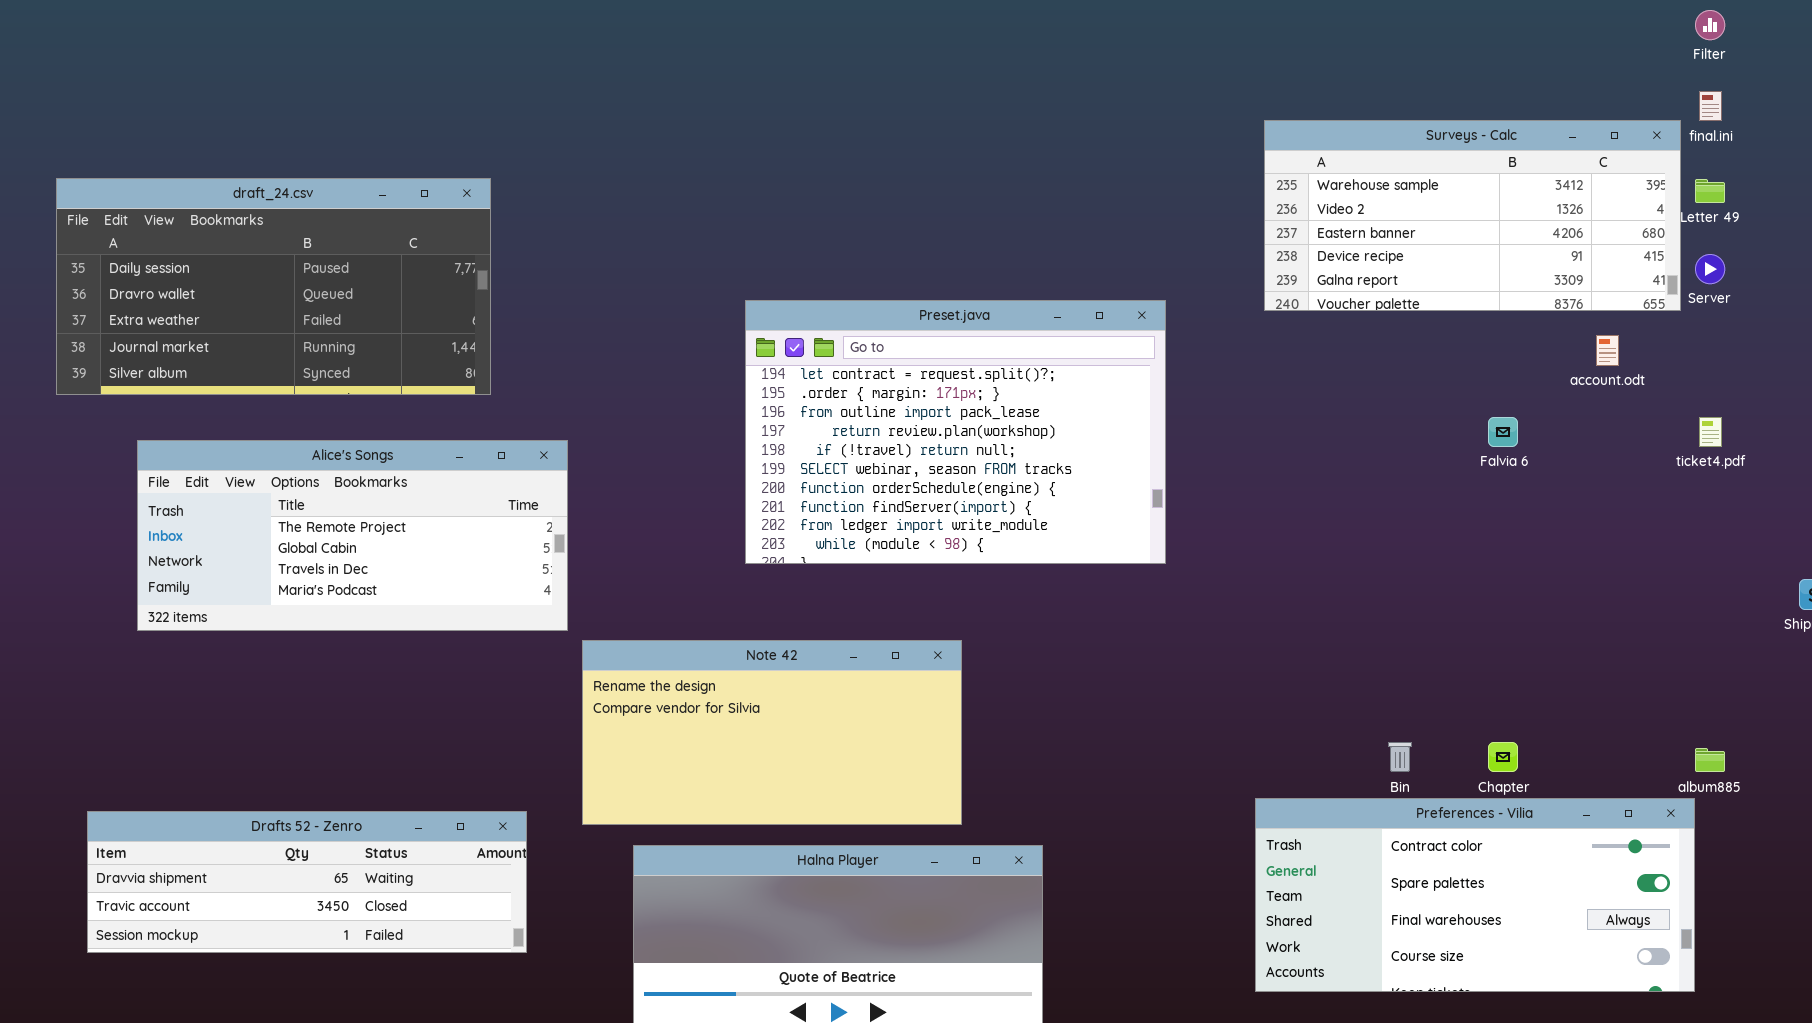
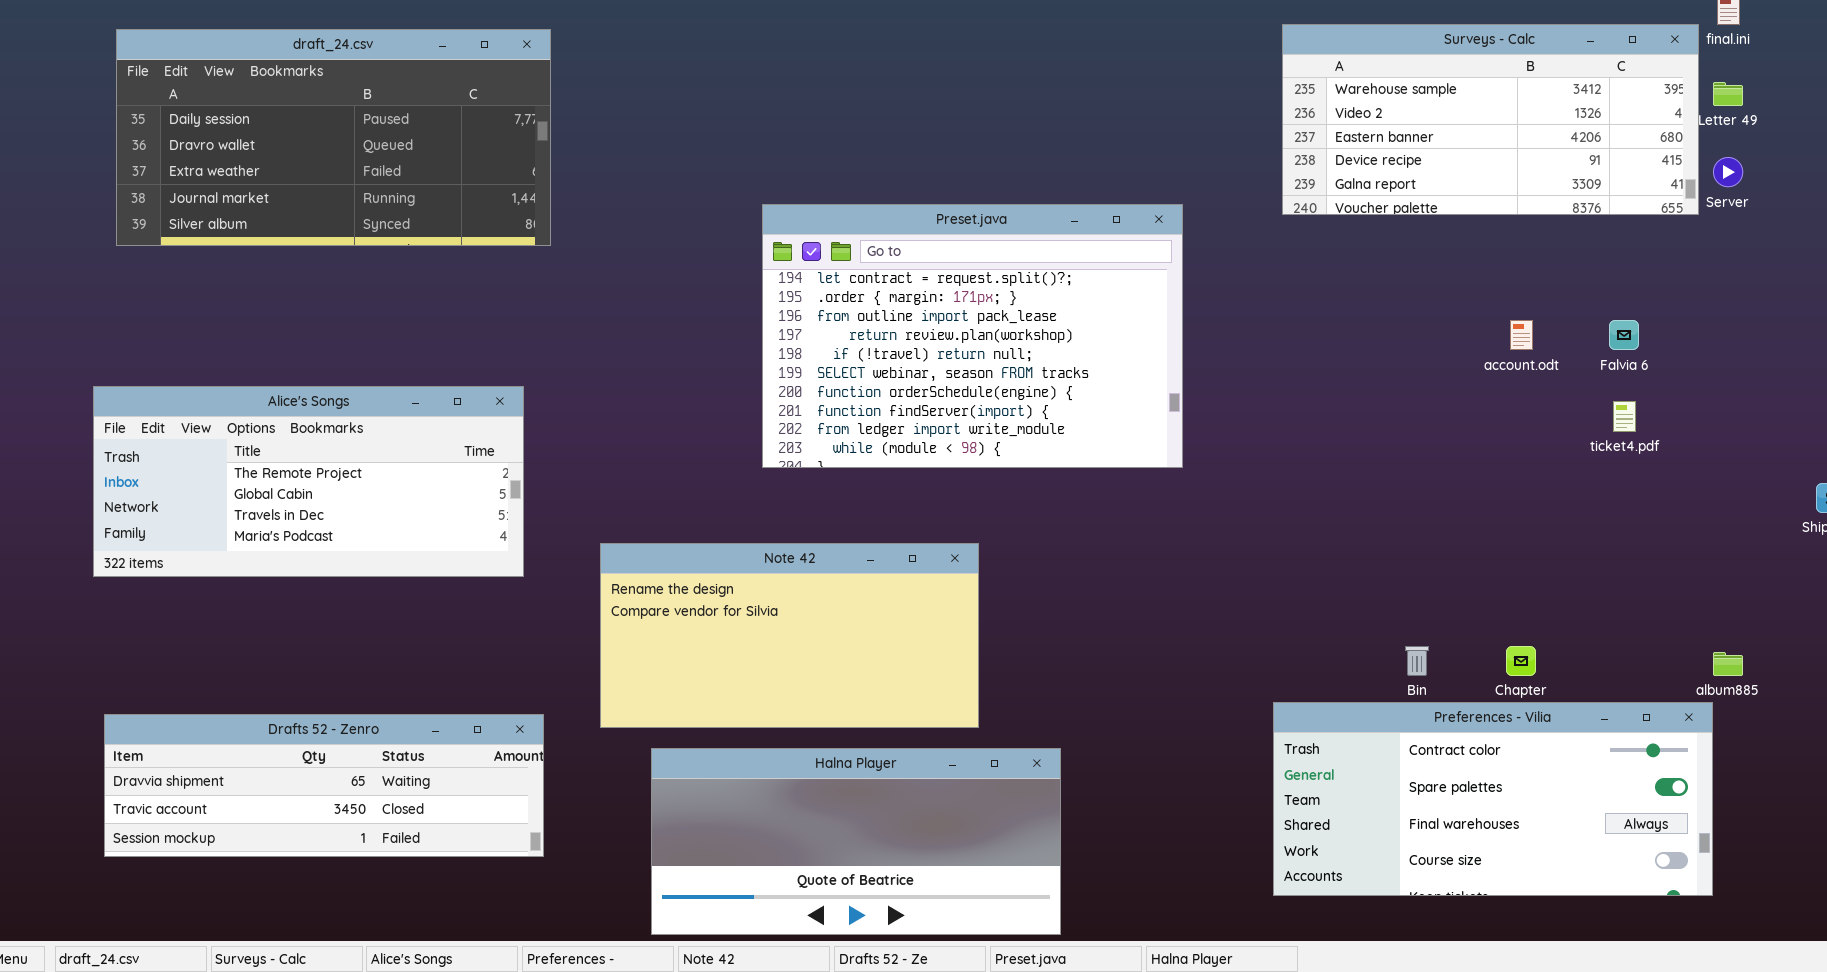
draft_24.csv: [56,178,491,395] -> [116,29,551,246], moved
account.odt: [1596,335,1619,366] -> [1510,320,1533,350], moved
Falvia 6: [1488,417,1518,447] -> [1609,320,1639,350], moved
ticket4.pdf: [1699,417,1722,447] -> [1613,401,1636,432], moved
Alice's Songs: [137,440,568,631] -> [93,386,524,577], moved

